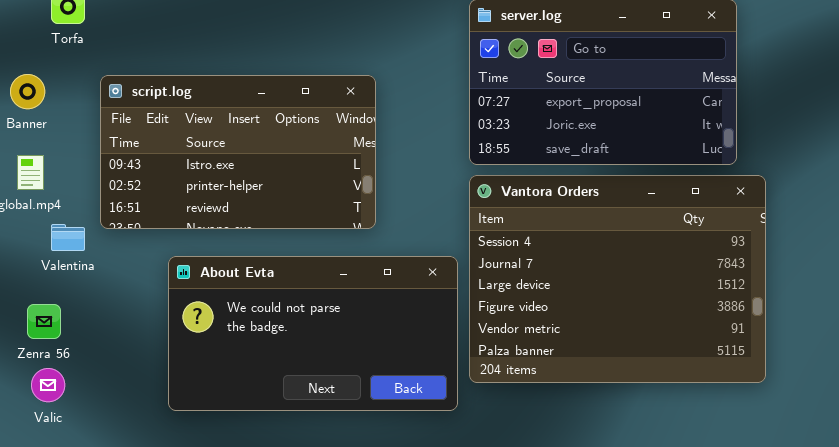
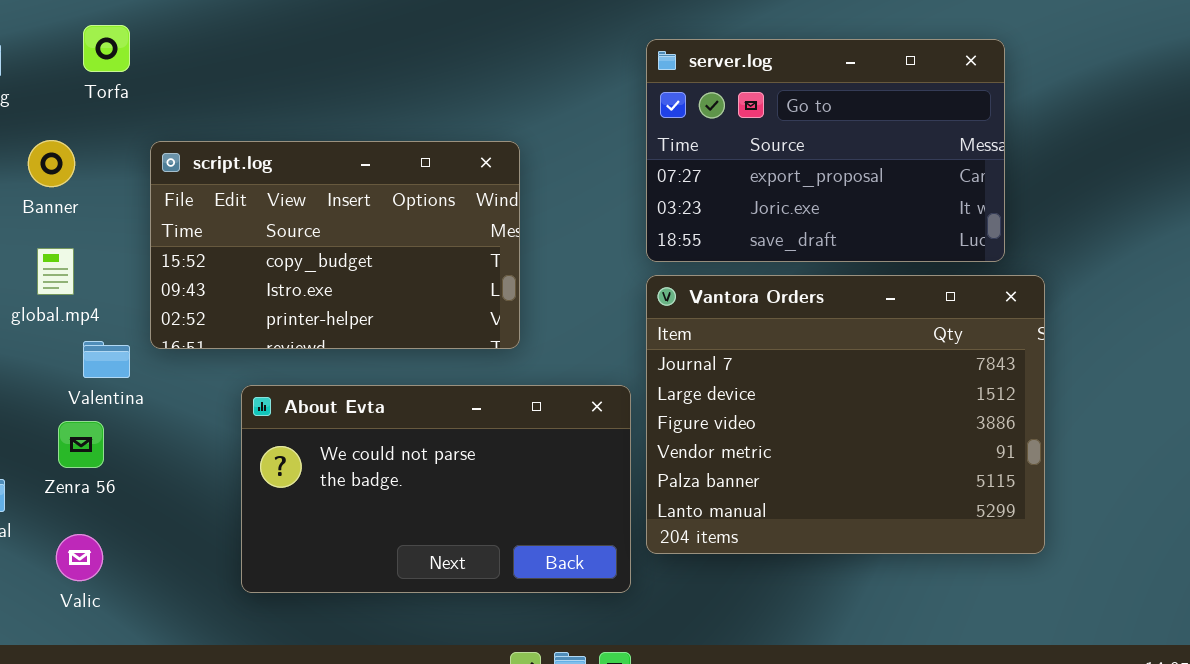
script.log: [100,75,376,229] -> [150,141,520,349], scrolled up 1 row
Vantora Orders: [469,175,766,383] -> [646,275,1045,554], scrolled down 1 row
Zenra 56: [27,304,61,339] -> [58,421,104,468], moved

